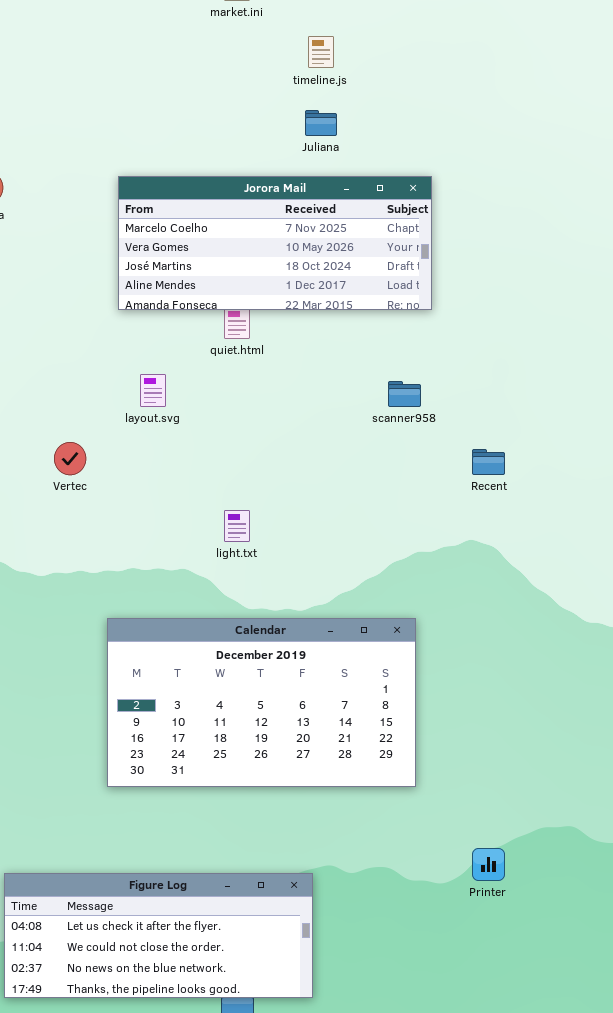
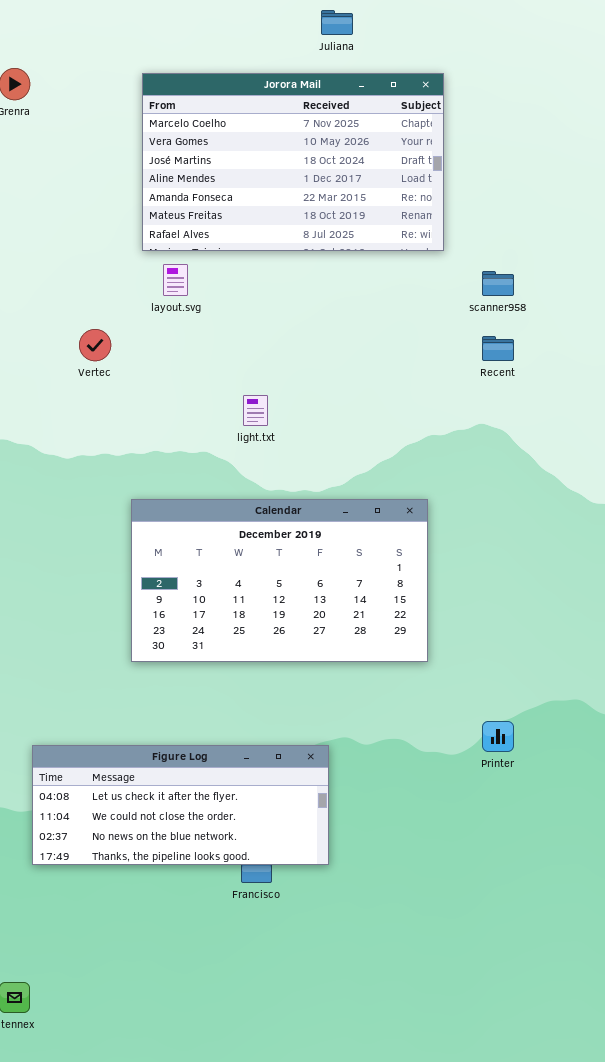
Jorora Mail: [118,176,432,310] -> [142,73,444,251], resized
scanner958: [388,381,421,407] -> [482,271,514,296], moved

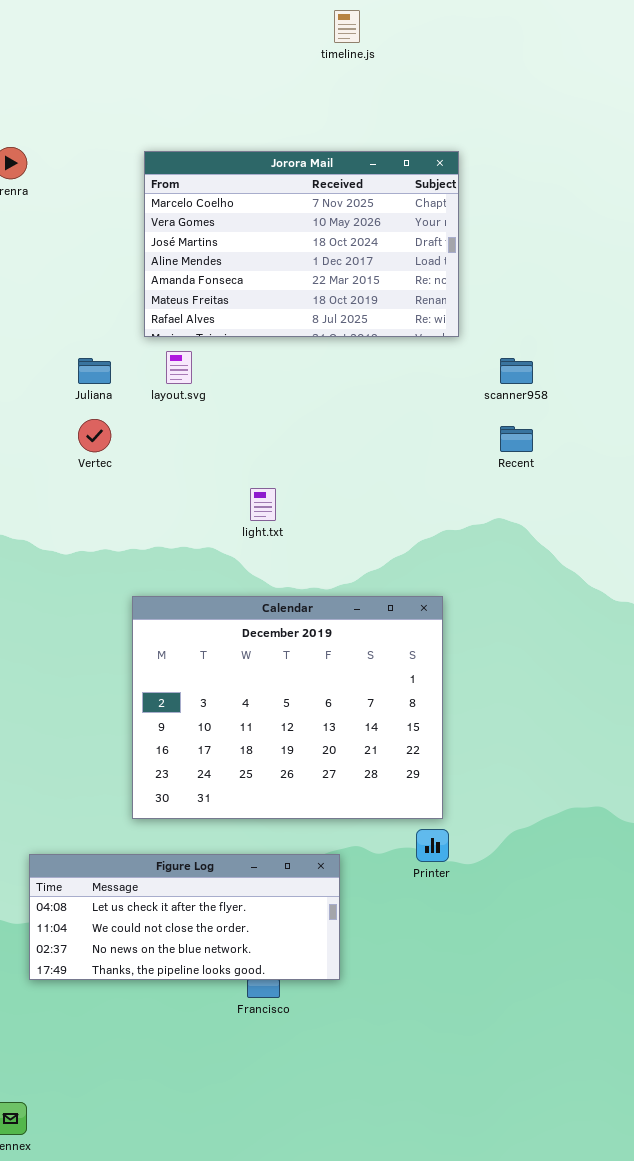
Juliana: [321,10,353,35] -> [78,358,111,384], moved
Calendar: [131,499,428,662] -> [132,596,443,819], resized
Printer: [482,721,514,752] -> [416,829,449,862], moved

